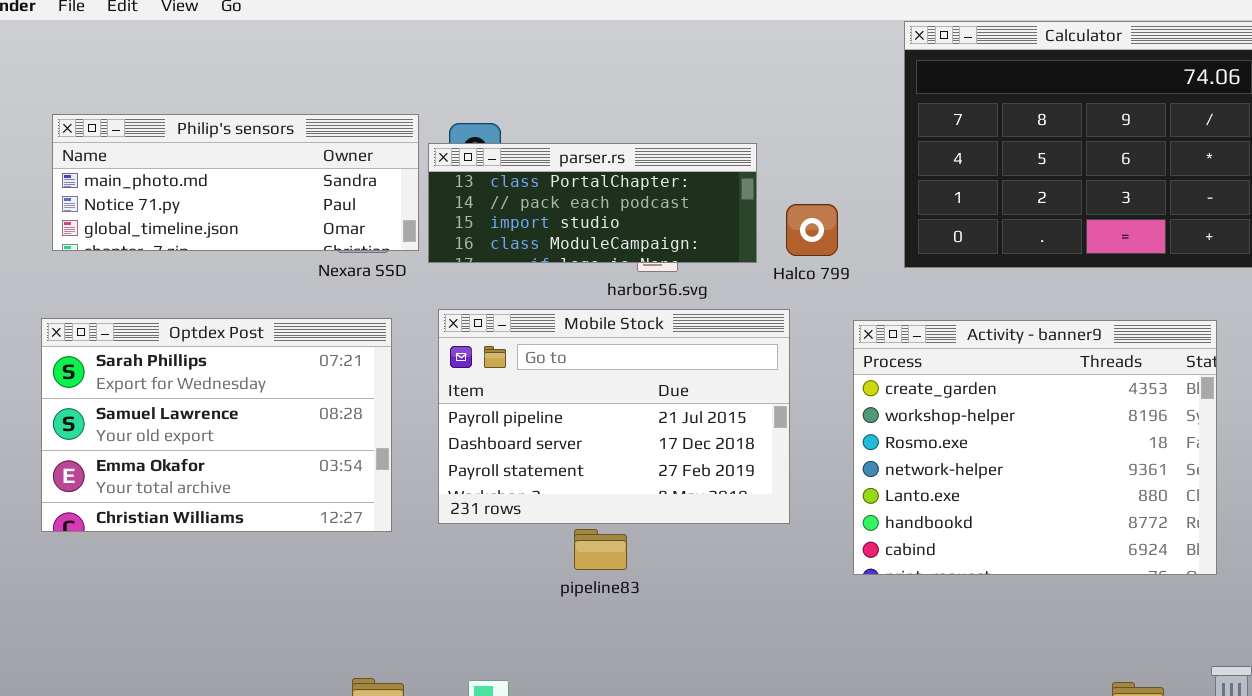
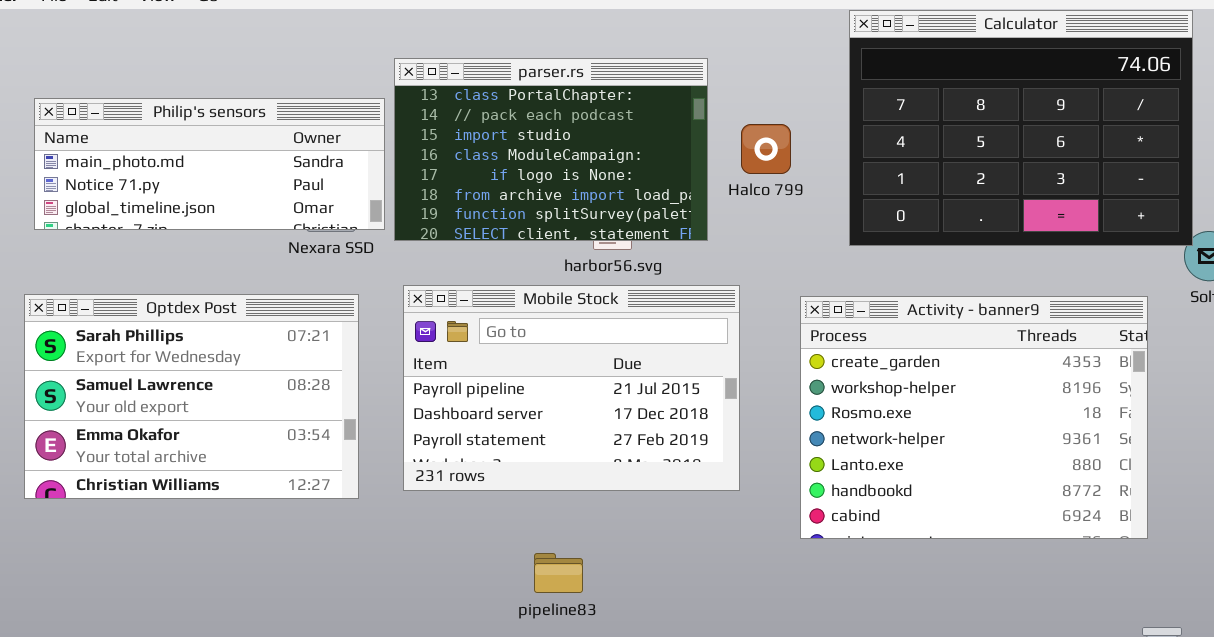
parser.rs: [428,143,757,263] -> [394,58,708,241], resized
Halco 799: [786,204,838,256] -> [741,124,791,174], moved
pipeline83: [574,529,627,570] -> [534,553,583,593], moved

